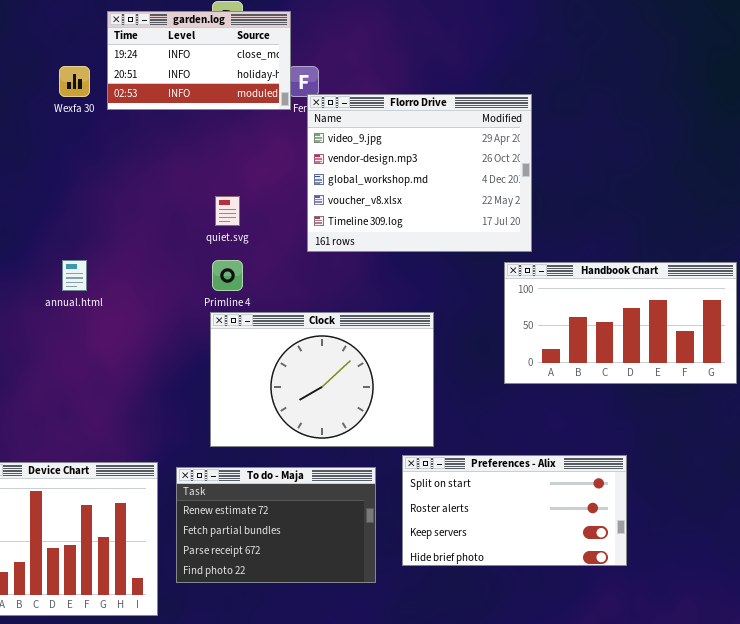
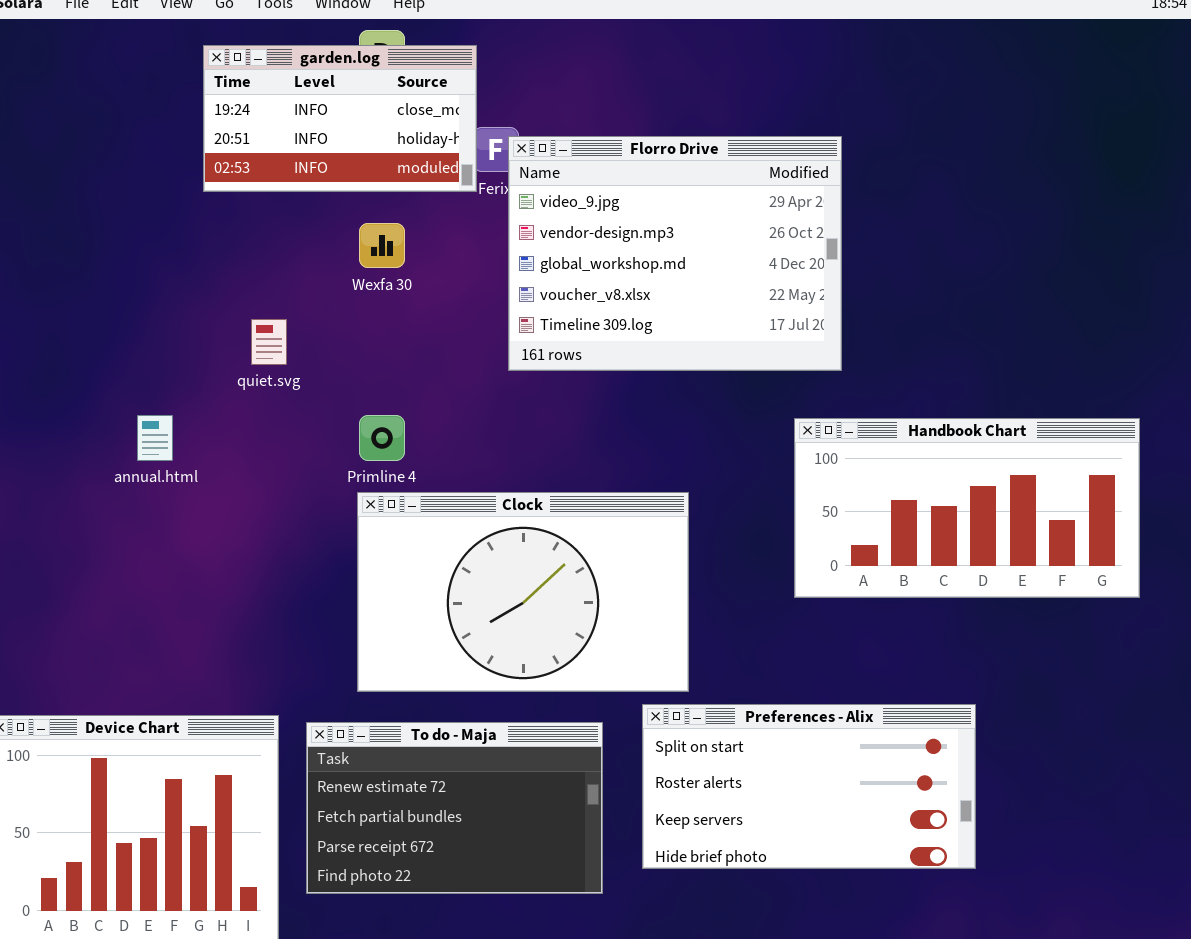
Wexfa 30: [59,66,90,97] -> [359,223,405,268], moved
Florro Drive: [307,94,532,252] -> [508,136,842,371], moved
quiet.svg: [215,196,240,226] -> [251,319,287,365], moved

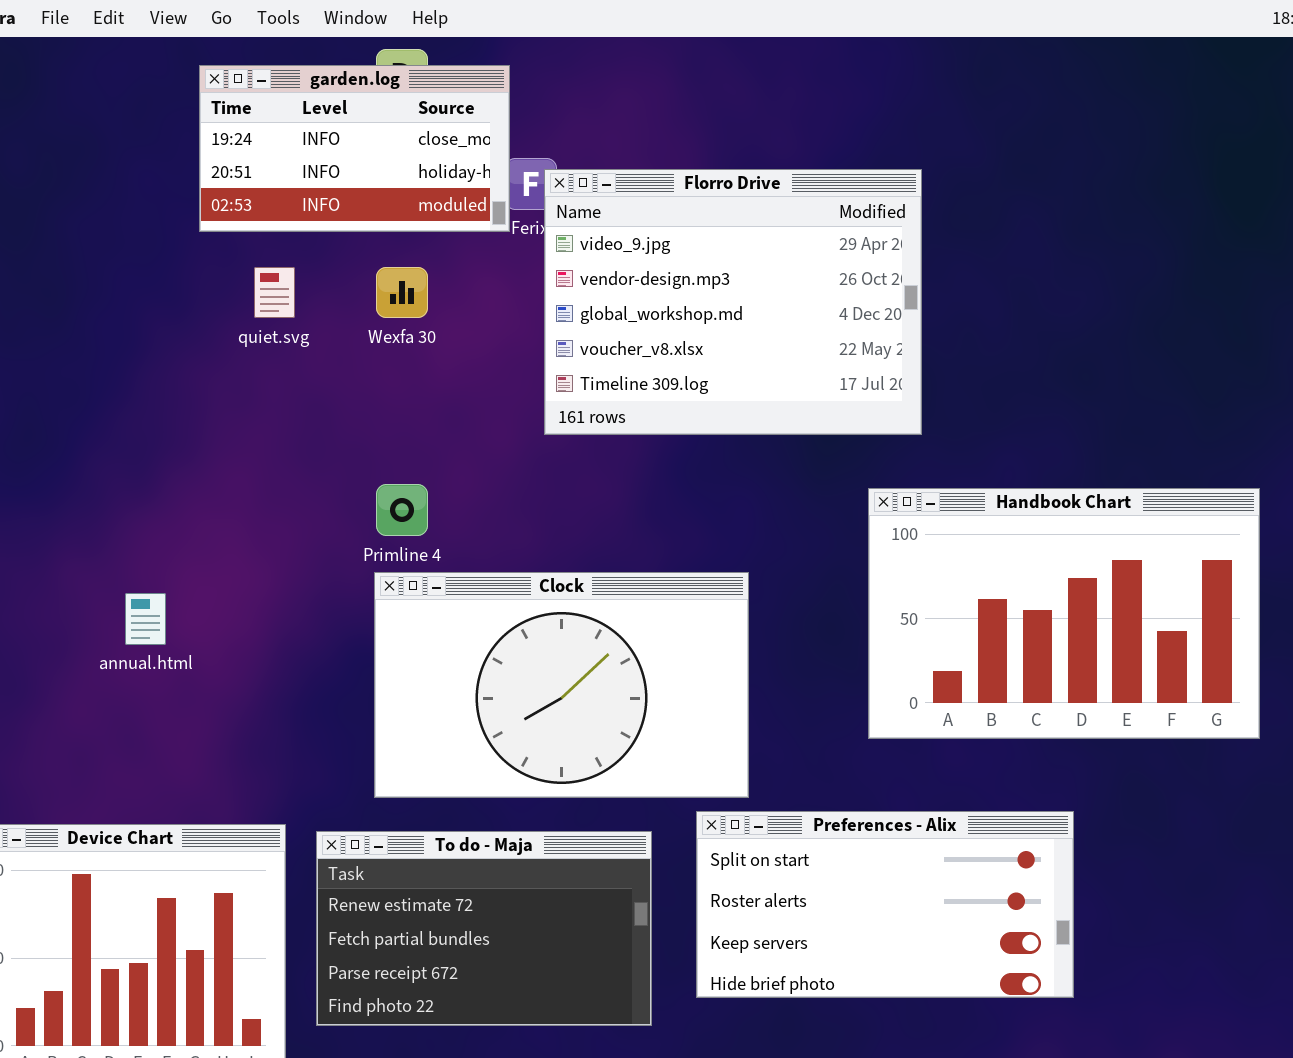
quiet.svg: [251,319,287,365] -> [254,267,295,318], moved
annual.html: [137,415,173,461] -> [125,593,166,645], moved
Handbook Chart: [794,418,1140,598] -> [868,488,1260,739], resized

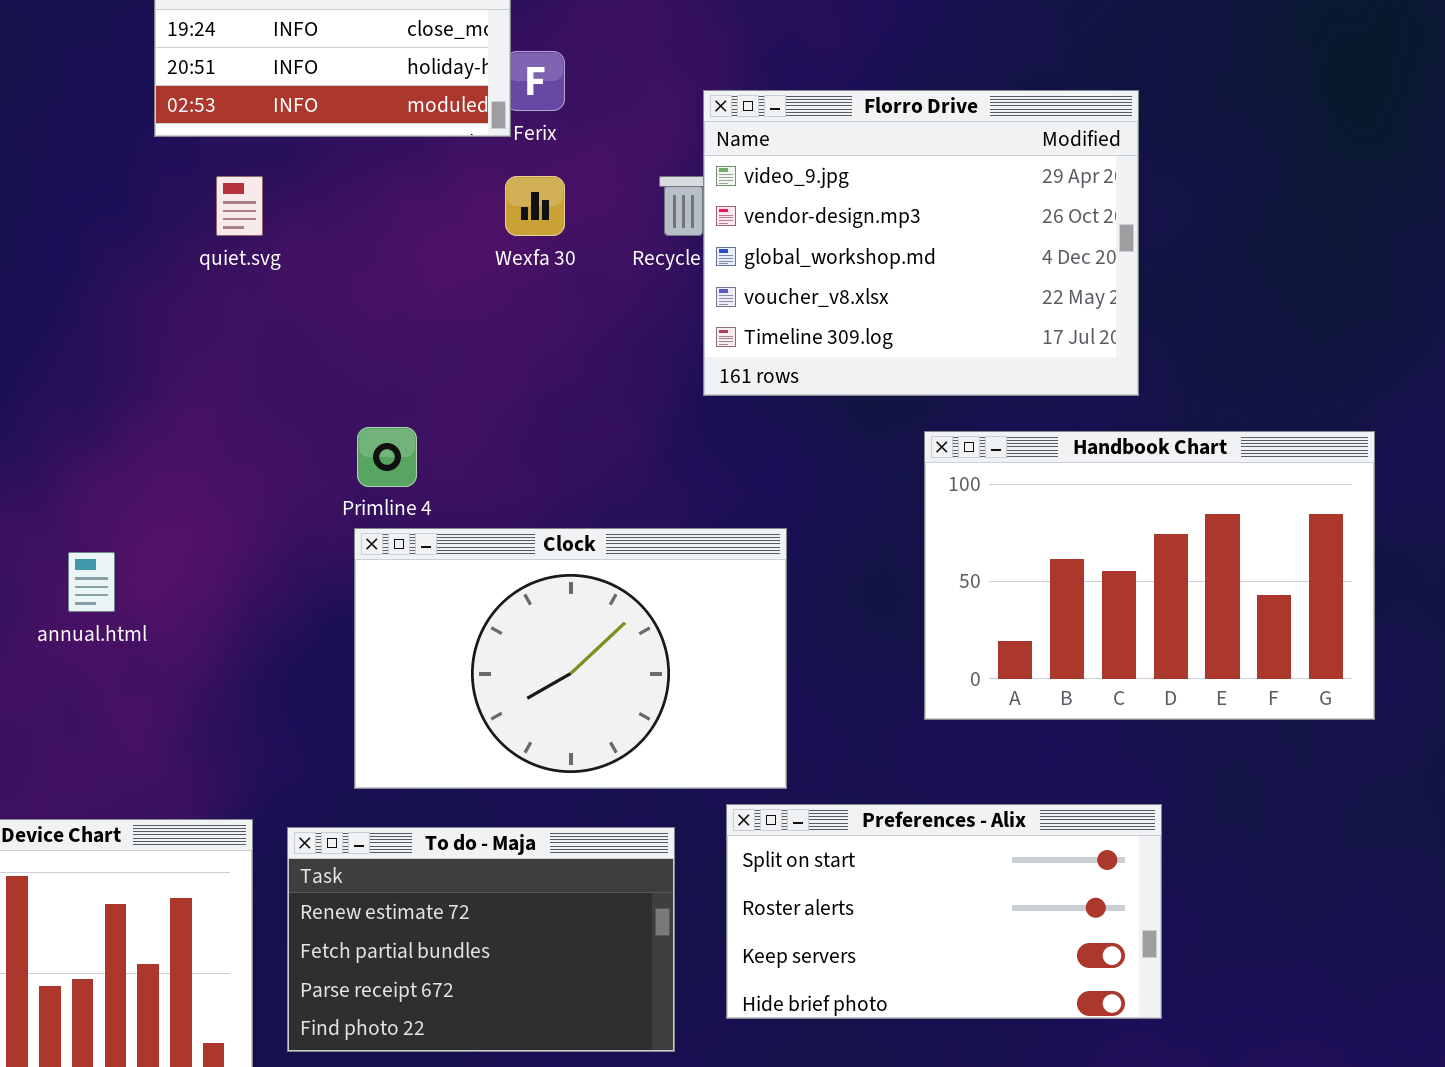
Florro Drive: [544,169,922,435] -> [703,90,1139,396], moved
Wexfa 30: [376,267,428,318] -> [505,176,565,236], moved

